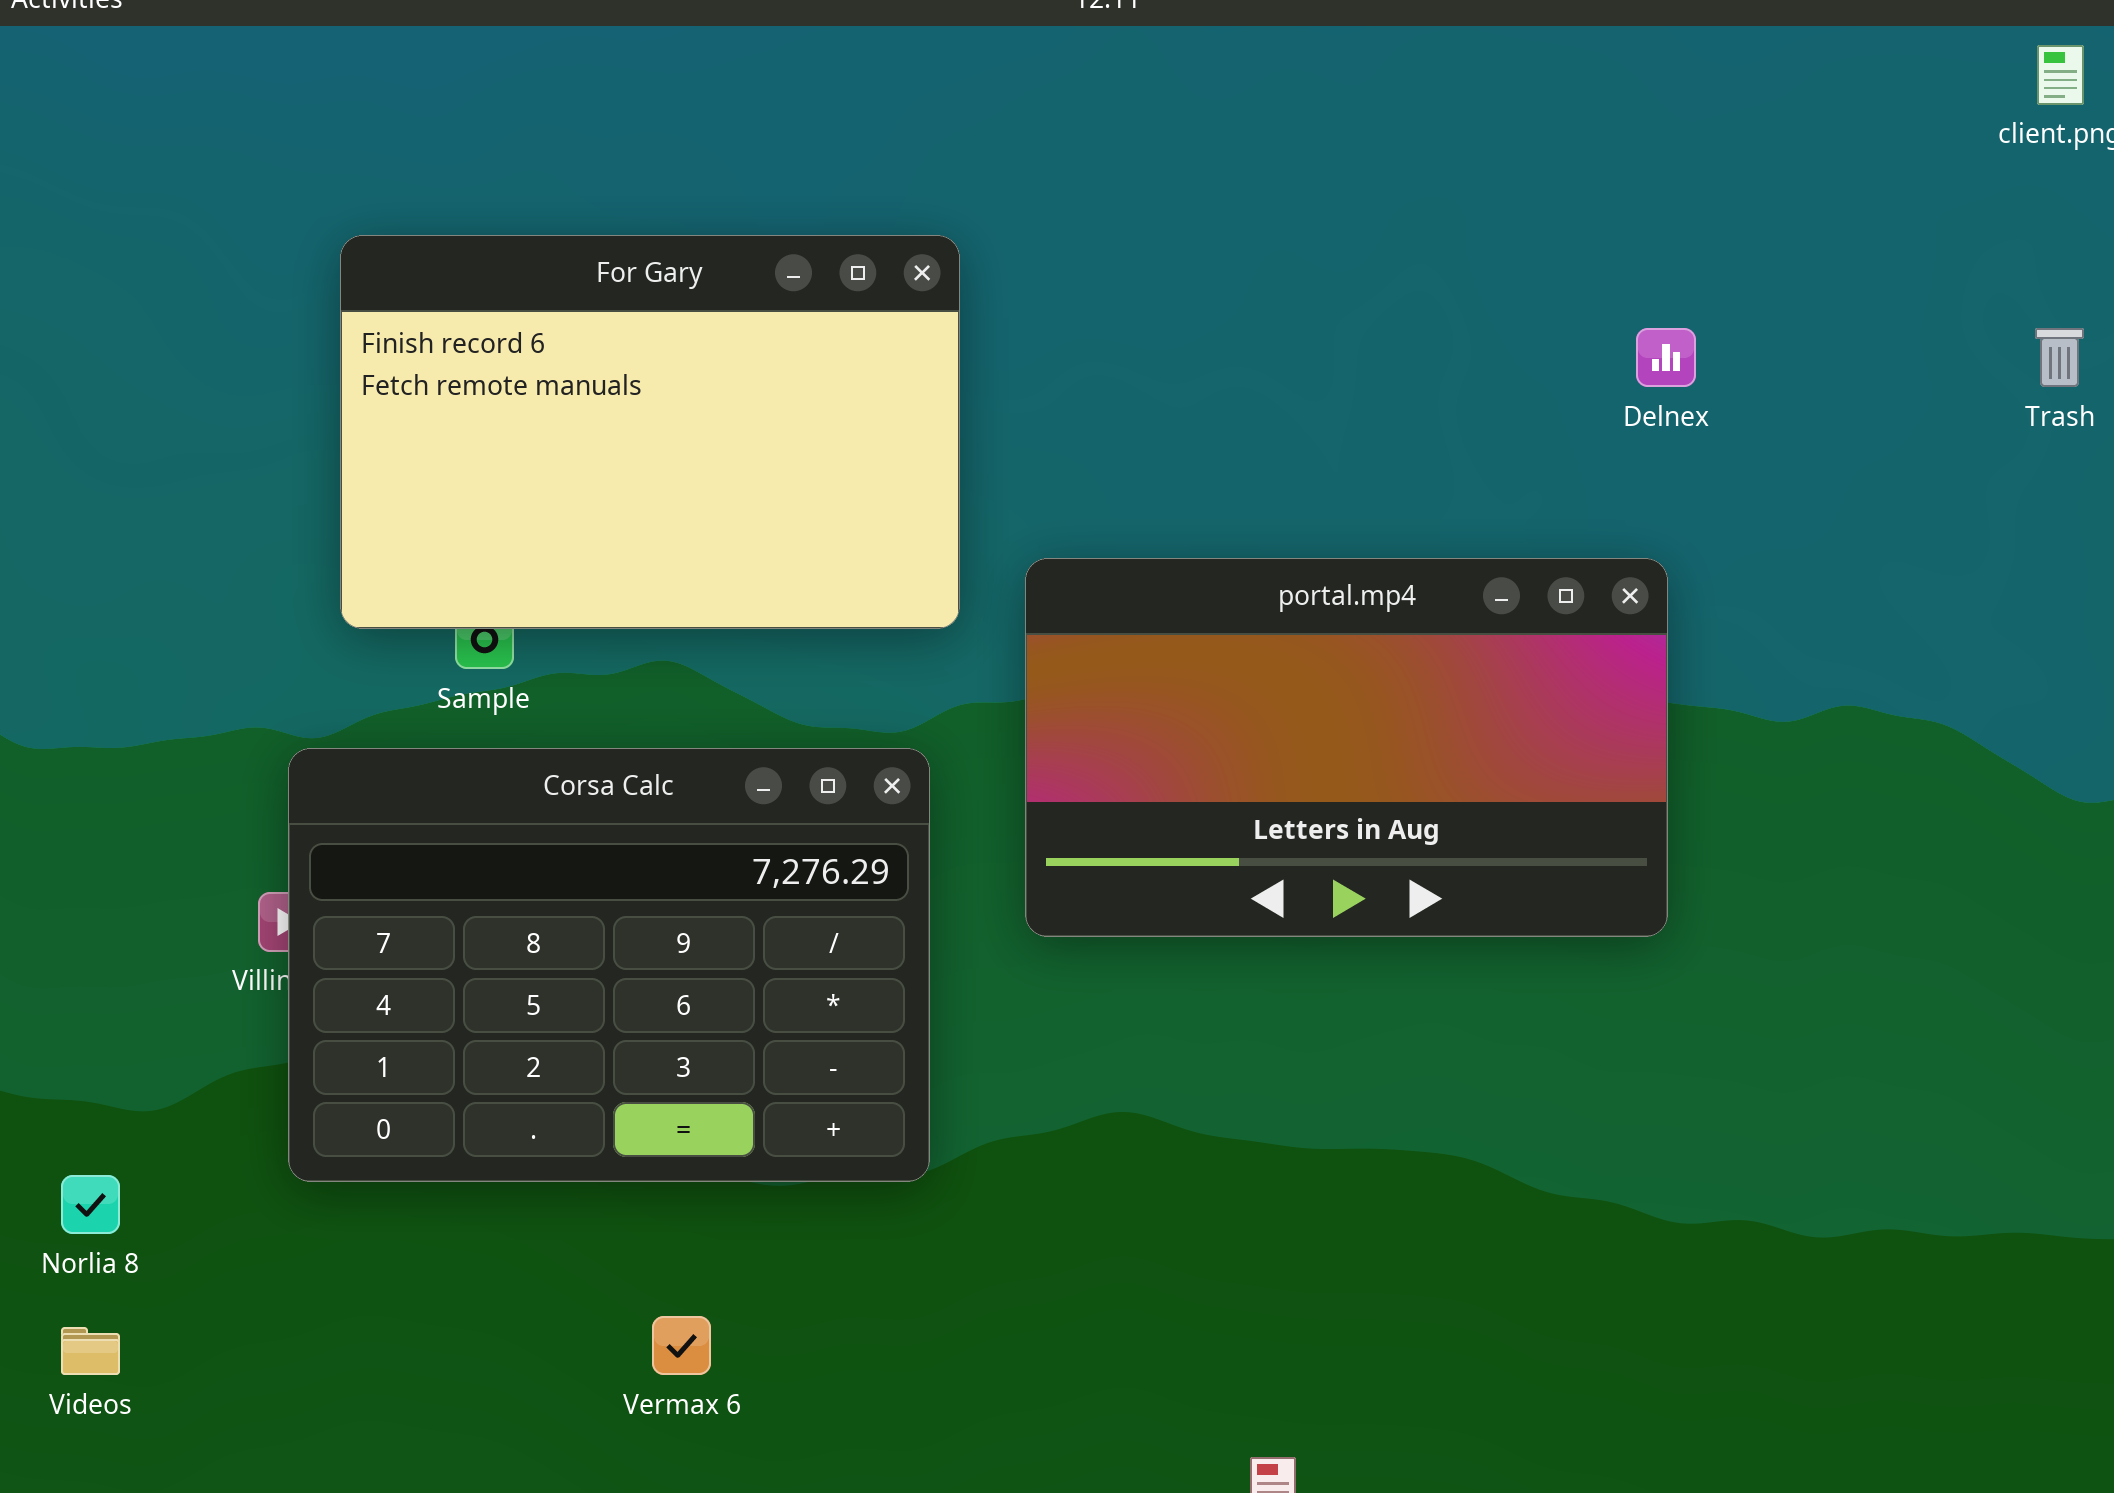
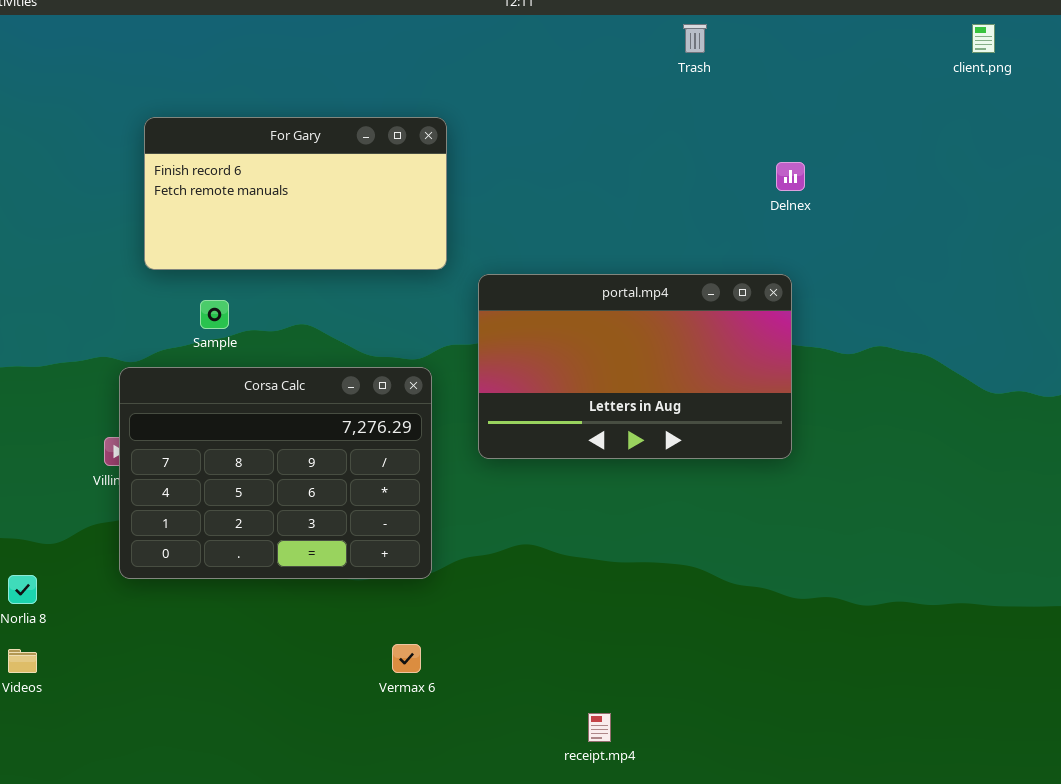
For Gary: [340,235,960,629] -> [144,117,447,270], resized
Trash: [2035,328,2084,387] -> [683,24,707,53], moved
Vermax 6: [652,1316,711,1375] -> [392,644,421,673], moved

